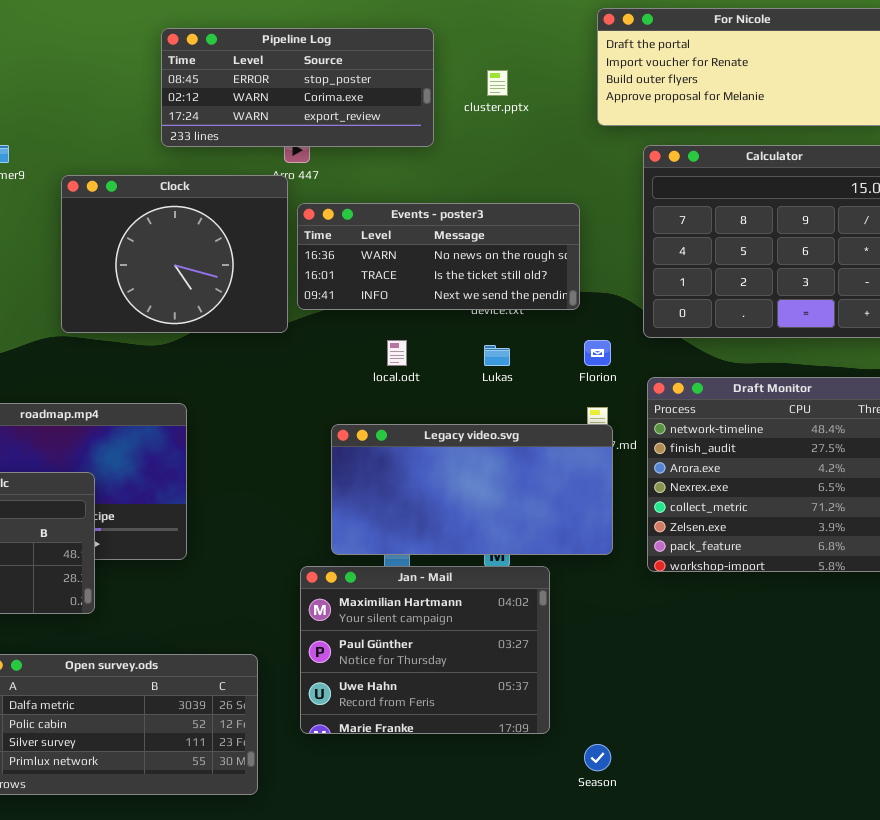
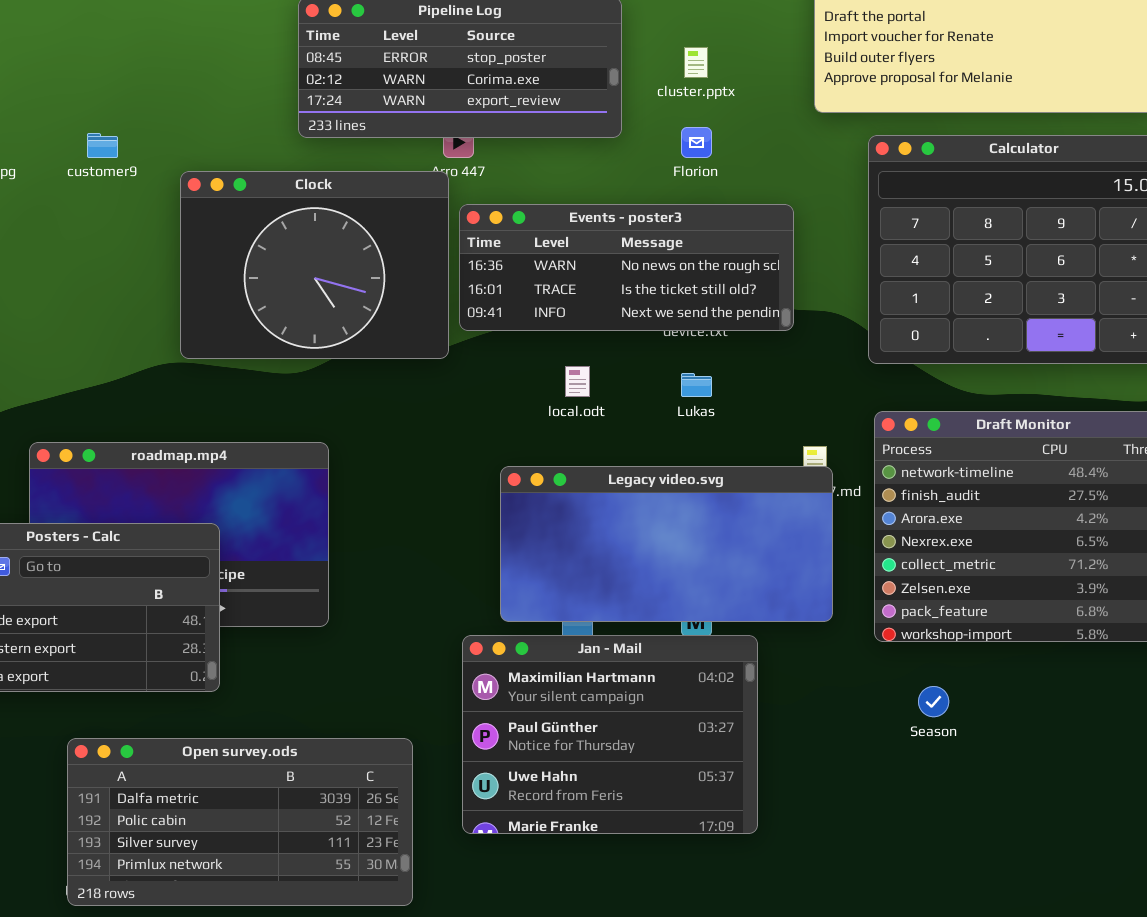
Florion: [584,340,611,366] -> [681,127,712,158], moved
Season: [584,744,611,771] -> [918,686,949,717], moved

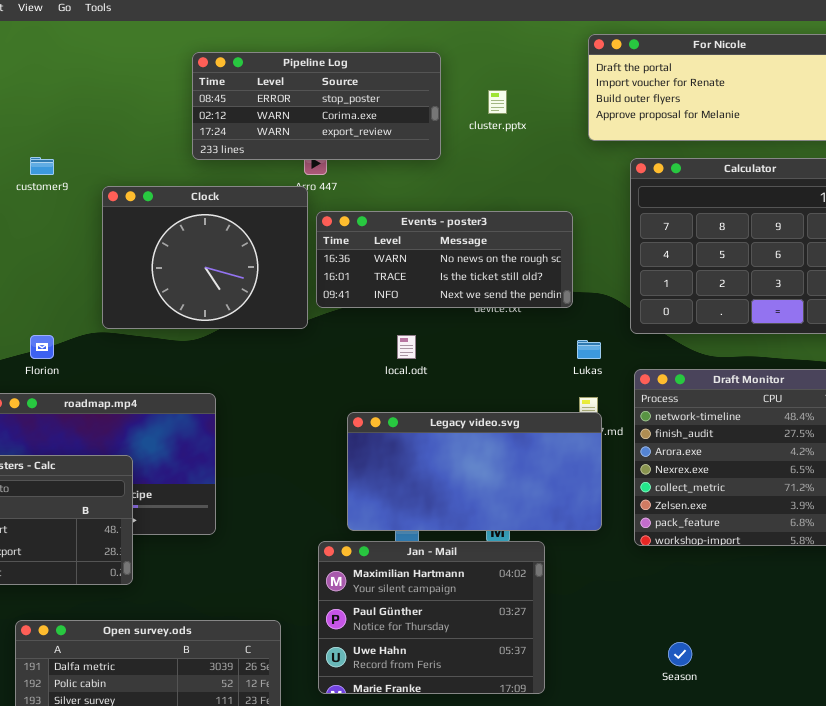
Florion: [681,127,712,158] -> [30,335,54,359], moved
Lukas: [681,373,712,397] -> [577,340,601,359], moved
Season: [918,686,949,717] -> [668,642,692,666], moved

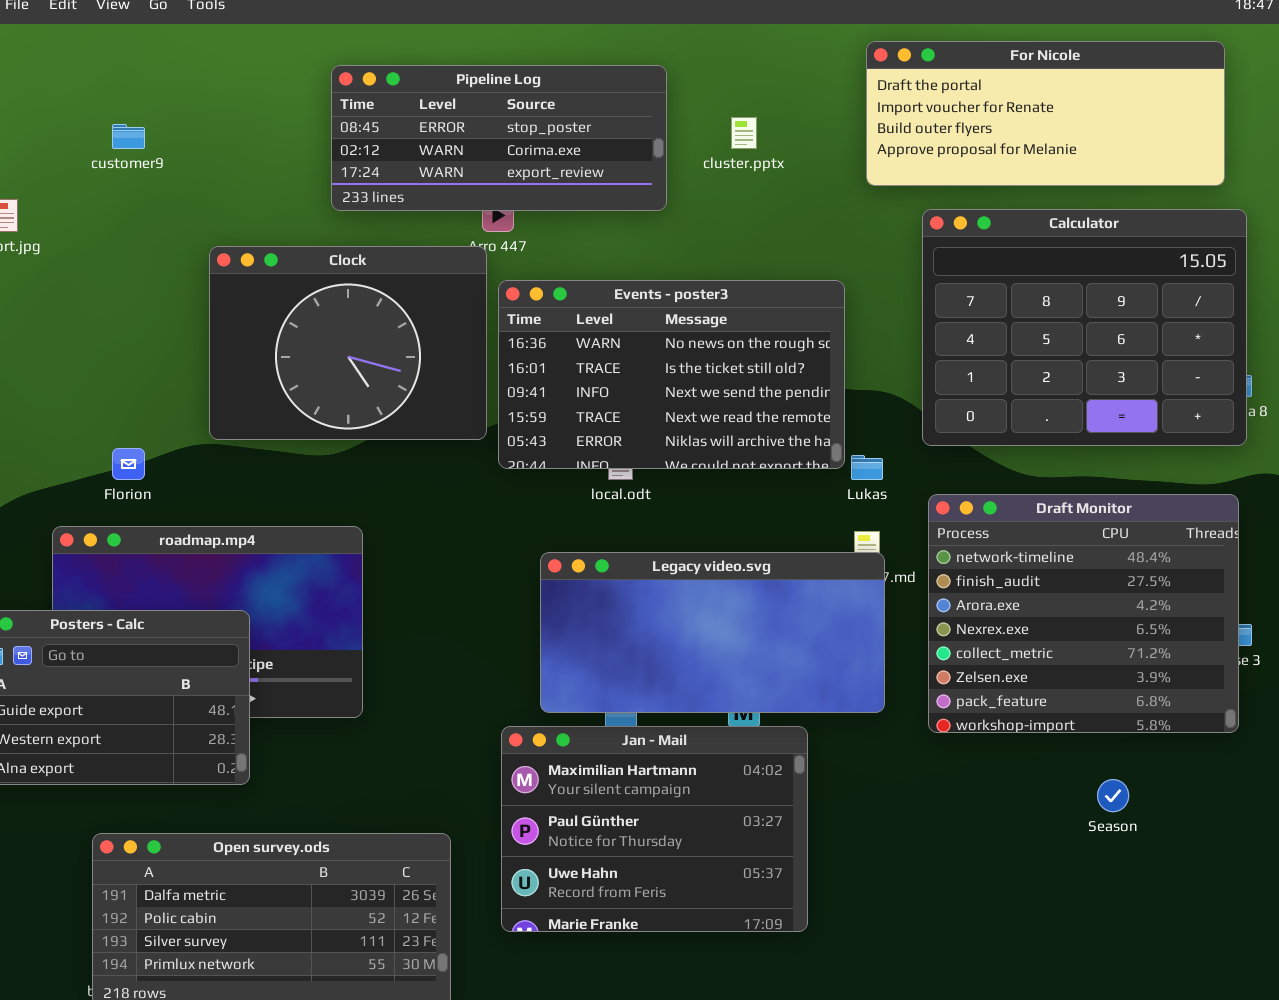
customer9: [30,157,54,175] -> [112,124,145,149], moved
Events - poster3: [316,211,573,308] -> [498,280,845,469], resized
Season: [668,642,692,666] -> [1097,779,1129,812], moved

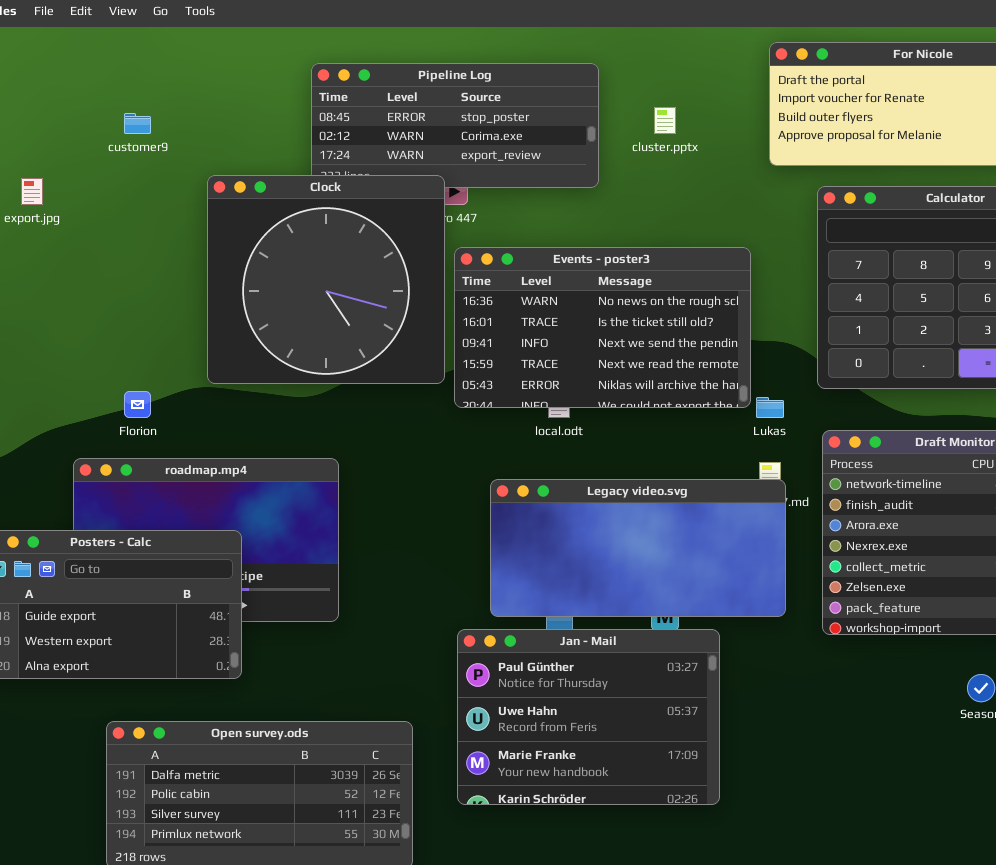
Clock: [209,246,487,440] -> [207,175,445,384], resized
Jan - Mail: [501,726,808,932] -> [457,629,720,805], scrolled down 1 row

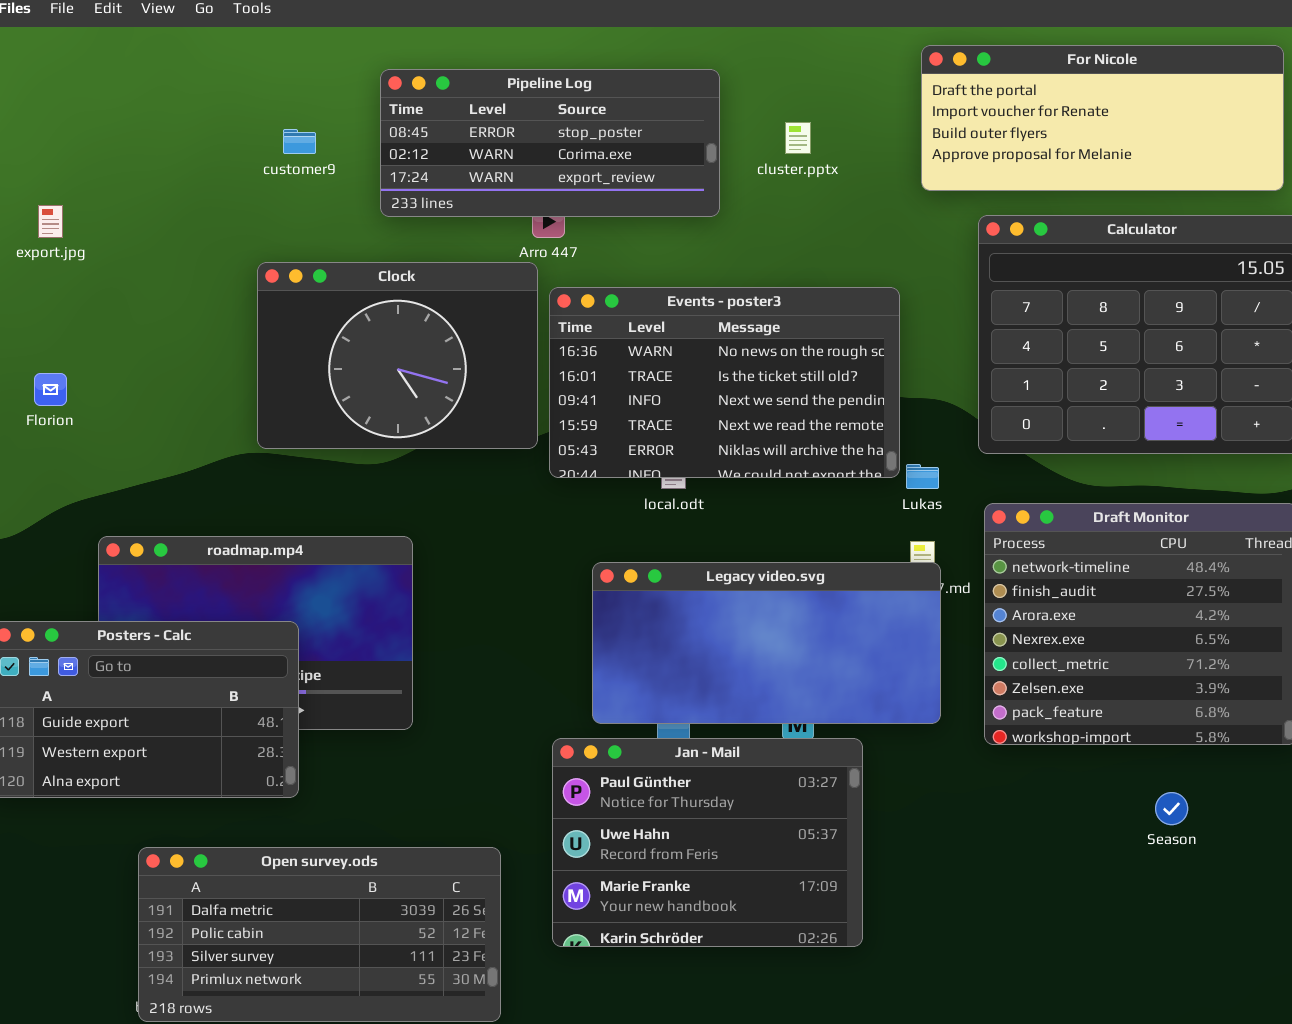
customer9: [124,113,151,134] -> [283,129,316,154], moved
Clock: [207,175,445,384] -> [257,262,538,449], resized
Florion: [124,391,151,418] -> [34,373,67,406], moved

